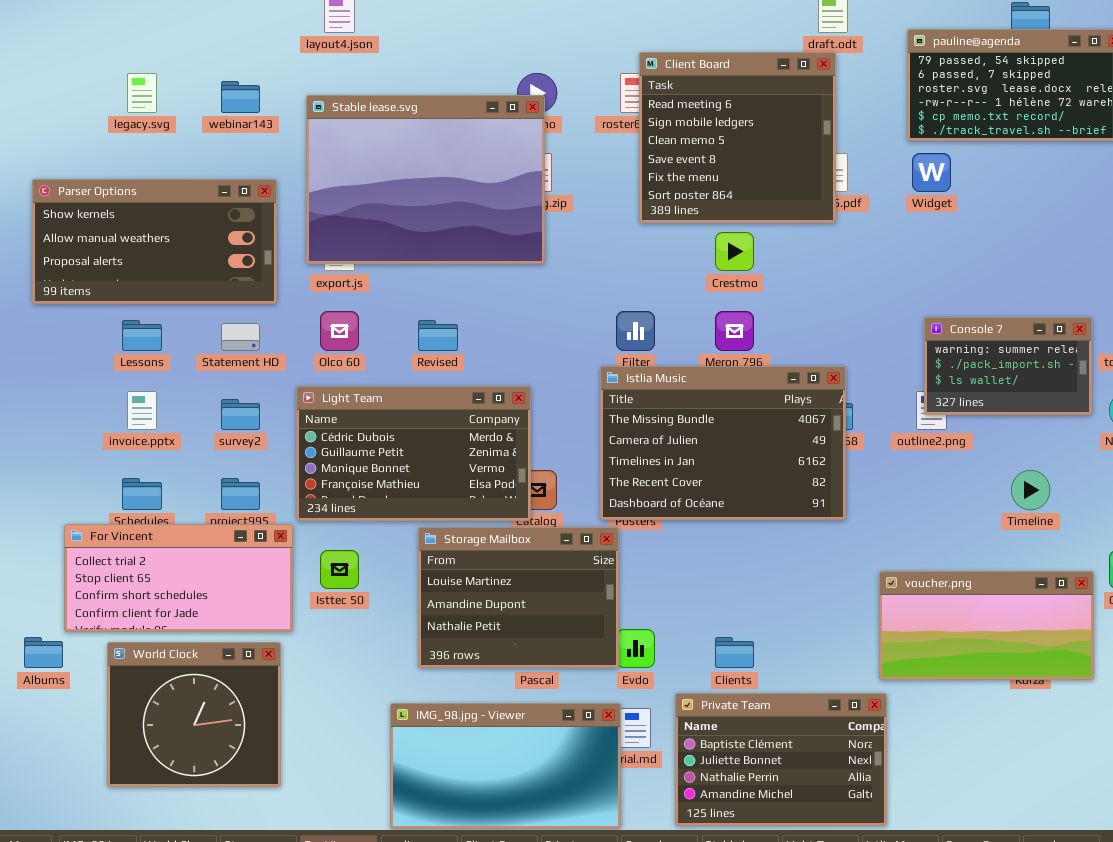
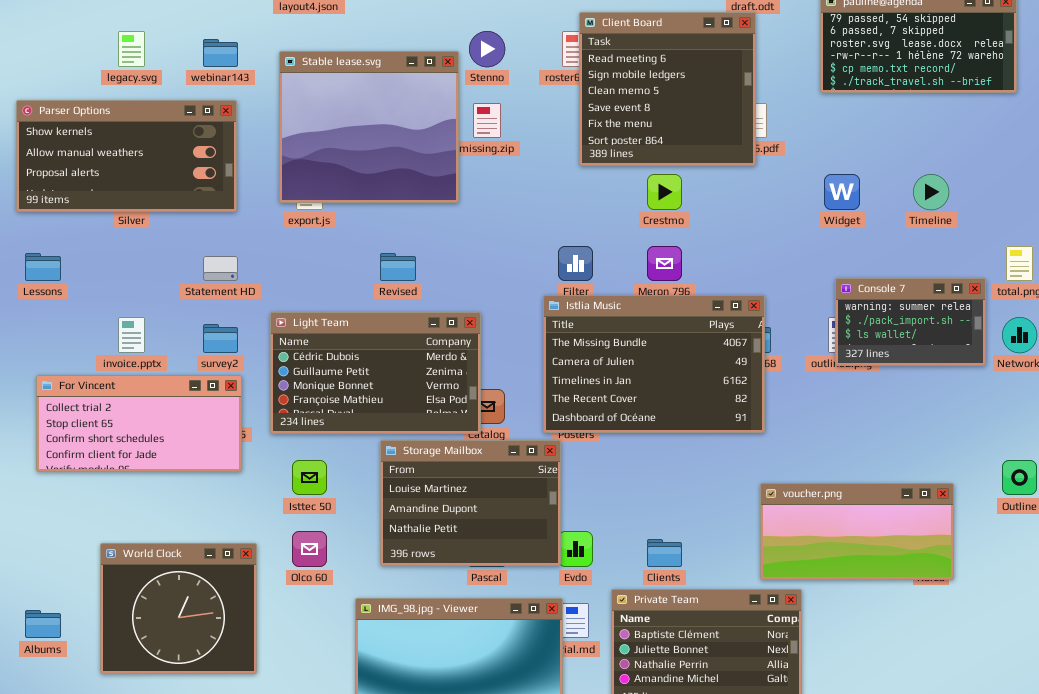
Stable lease.svg: [306,95,545,264] -> [279,51,459,203], resized
Widget: [912,153,951,192] -> [824,174,860,210], moved
Parser Options: [32,179,277,304] -> [16,100,237,212], moved
Olco 60: [320,311,359,351] -> [292,531,327,567], moved
Console 7: [924,317,1092,415] -> [835,278,986,366], moved
Lessons: [122,320,162,351] -> [25,253,61,281], moved
Timeline: [1011,470,1050,510] -> [913,174,949,210], moved
For Vincent: [64,524,293,632] -> [36,375,242,472], moved
voucher.png: [879,571,1094,680] -> [760,483,954,580], moved
Albums: [24,637,63,668] -> [25,610,61,638], moved

